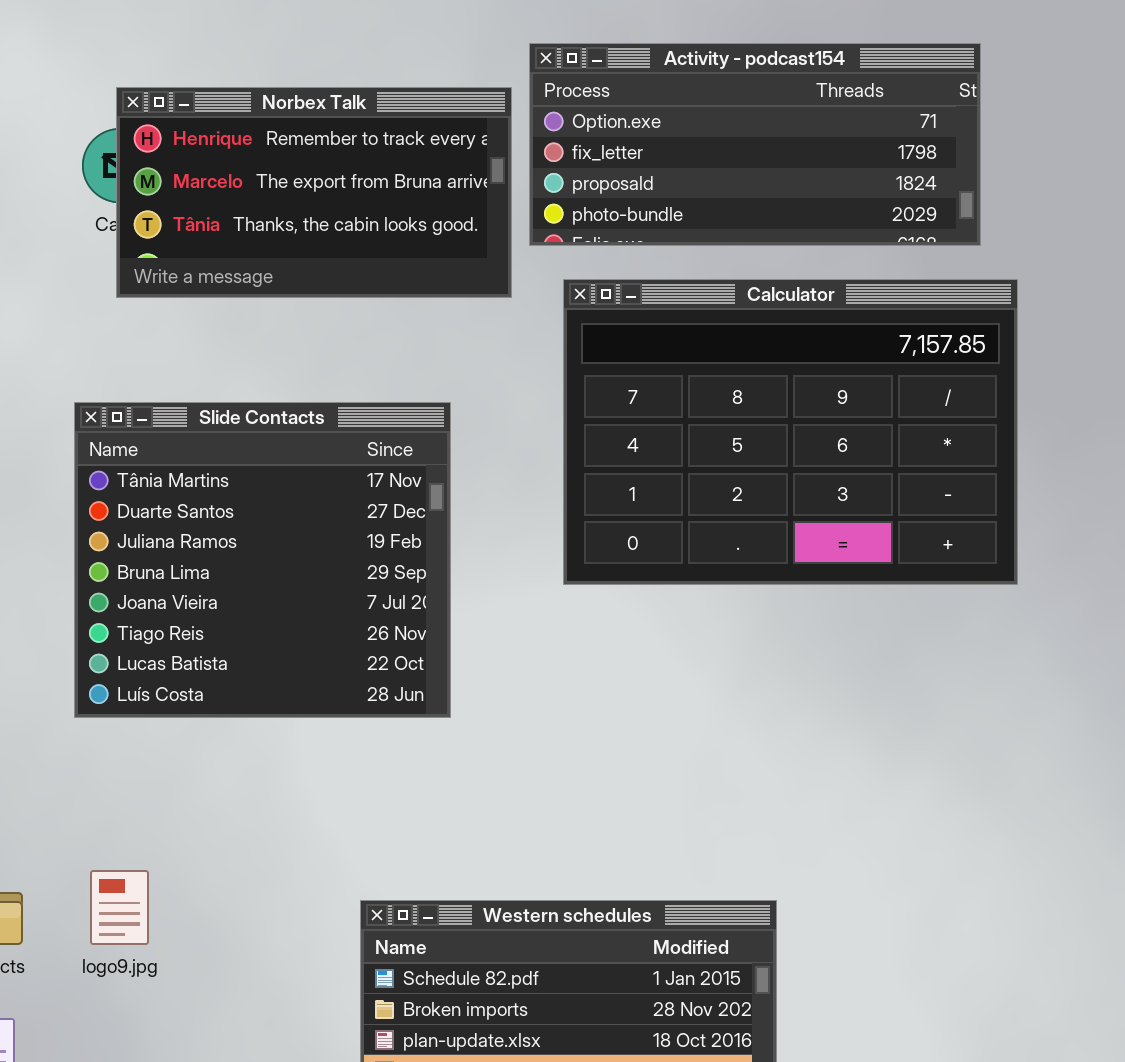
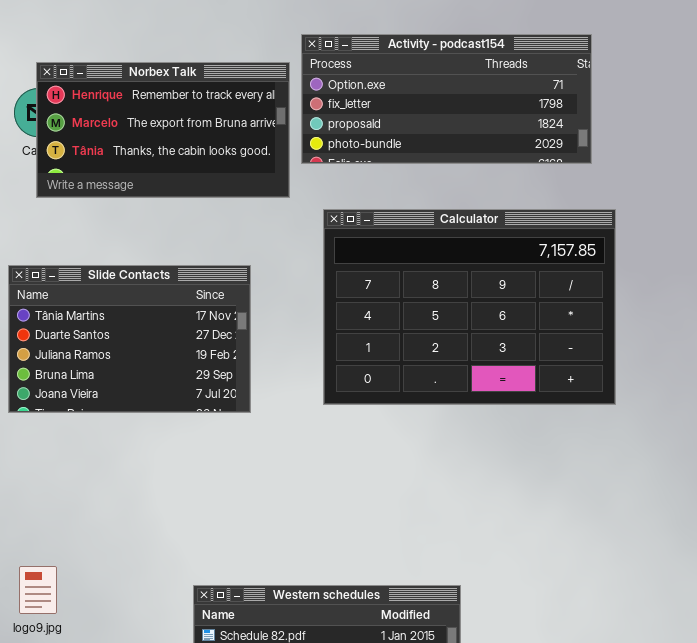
Calculator: [563,279,1018,585] -> [323,209,616,405], moved
Slide Contacts: [74,402,451,718] -> [8,265,251,413], resized

